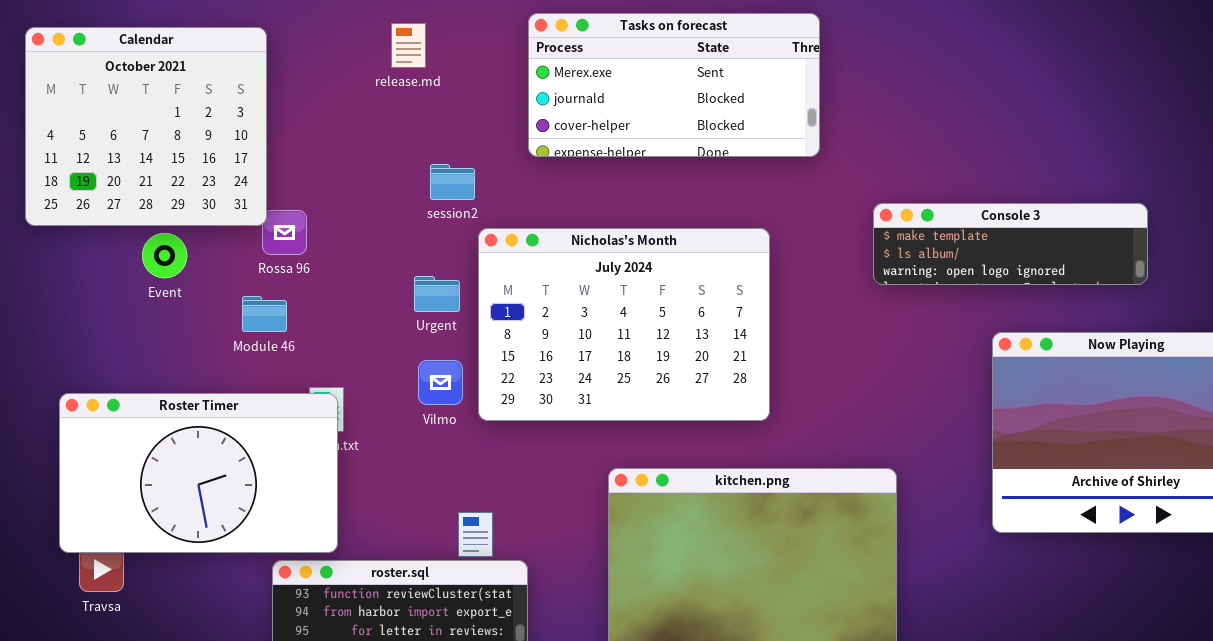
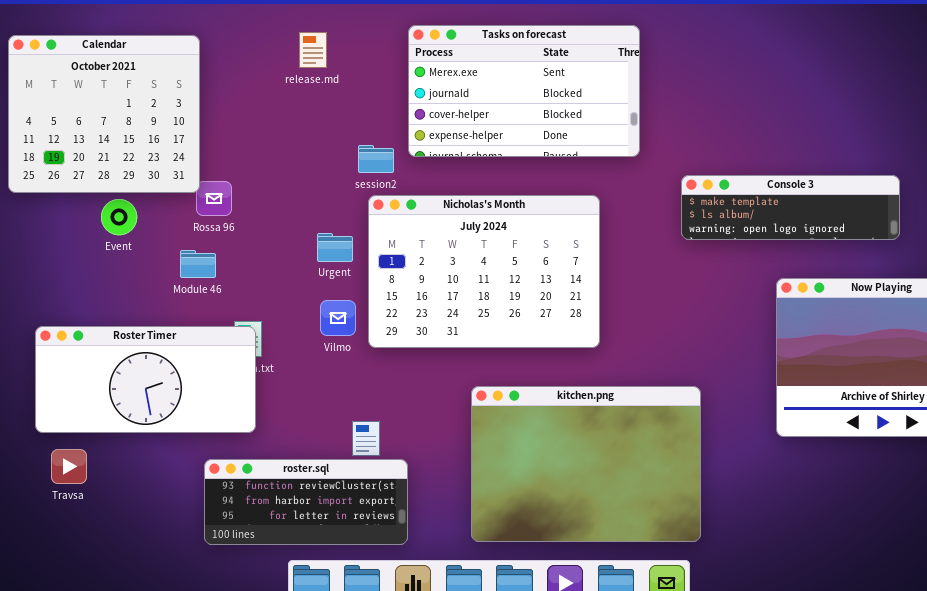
Tasks on forecast: [528,13,820,157] -> [408,25,640,157], resized
session2: [430,164,475,200] -> [358,145,394,173], moved
Roster Timer: [59,393,338,553] -> [35,326,256,433], resized

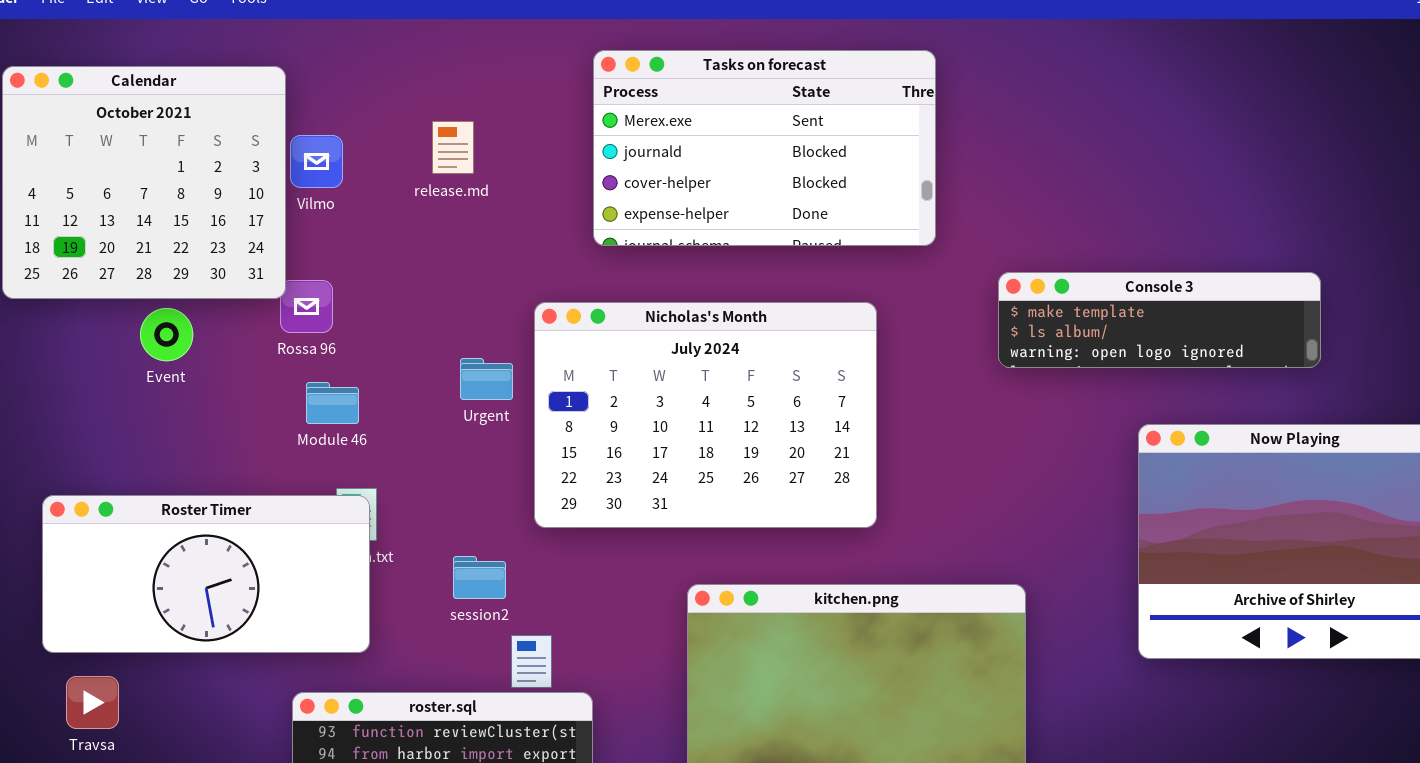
release.md: [299,32,327,68] -> [432,121,474,174], moved
session2: [358,145,394,173] -> [453,556,506,599], moved
Module 46: [180,250,216,278] -> [306,382,359,424], moved
Vilmo: [320,300,356,336] -> [290,135,343,188], moved

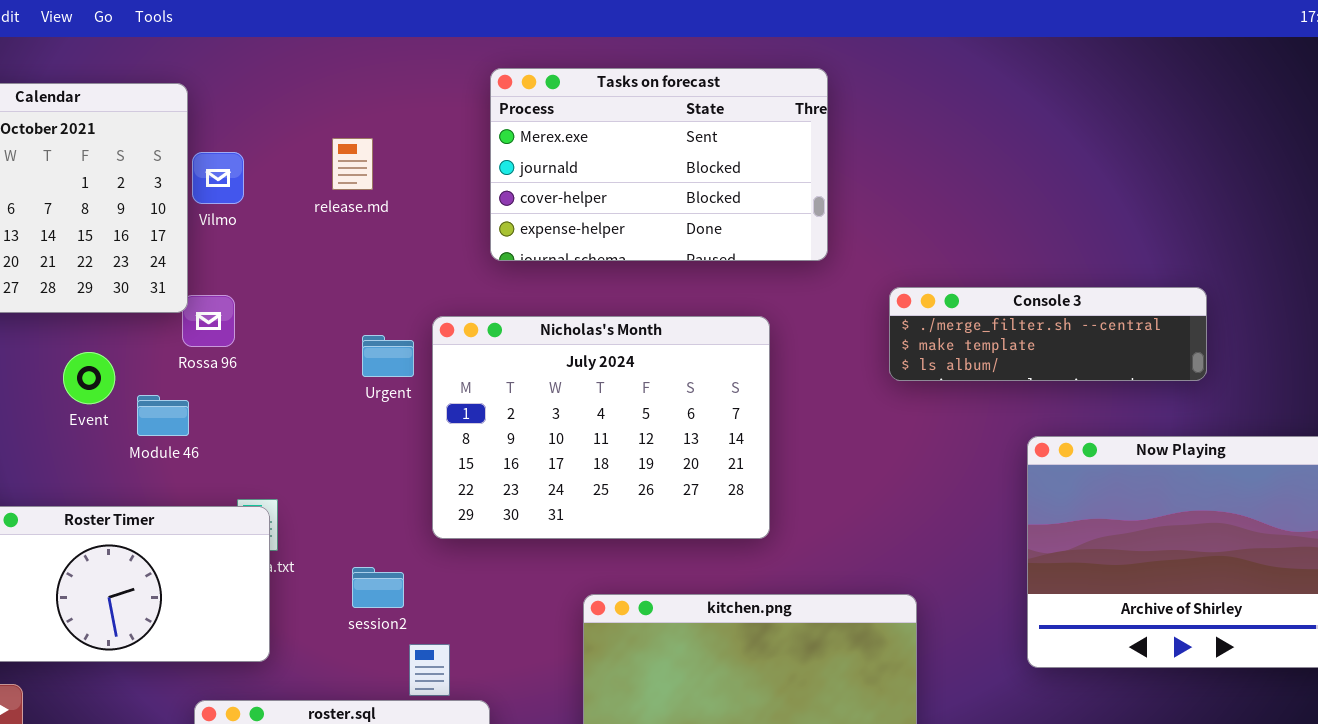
Console 3: [998,272,1321,368] -> [889,287,1207,381], scrolled up 1 row
Event: [140,308,193,361] -> [63,352,115,404], moved
Urgent: [460,358,513,400] -> [362,335,414,377], moved
Module 46: [306,382,359,424] -> [137,395,189,436], moved

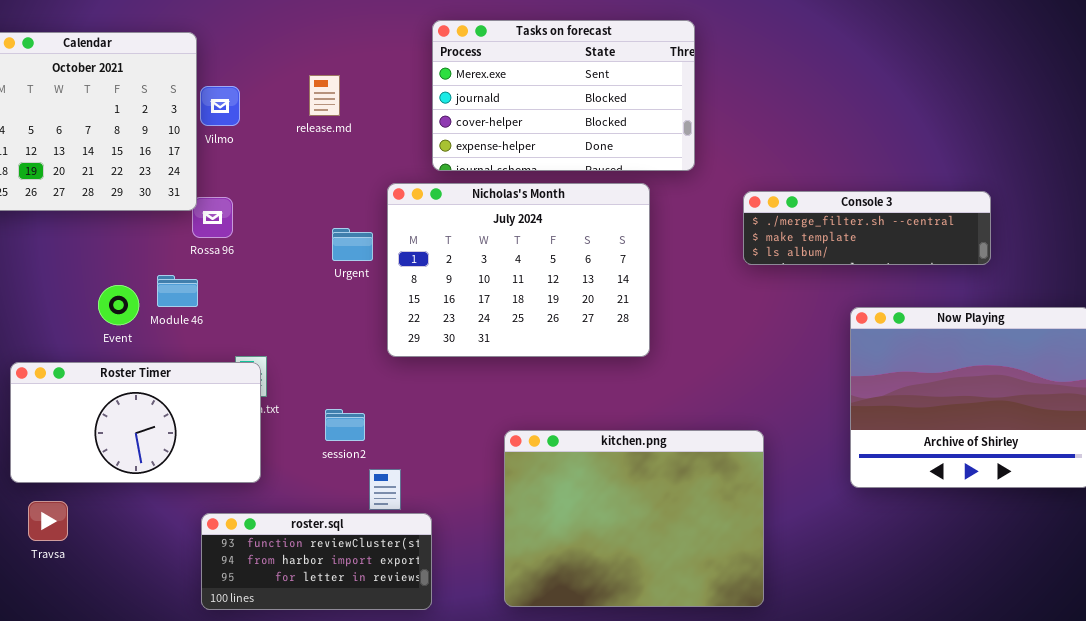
Nicholas's Month: [432,316,770,539] -> [387,183,650,357], moved
Event: [63,352,115,404] -> [98,285,139,325], moved

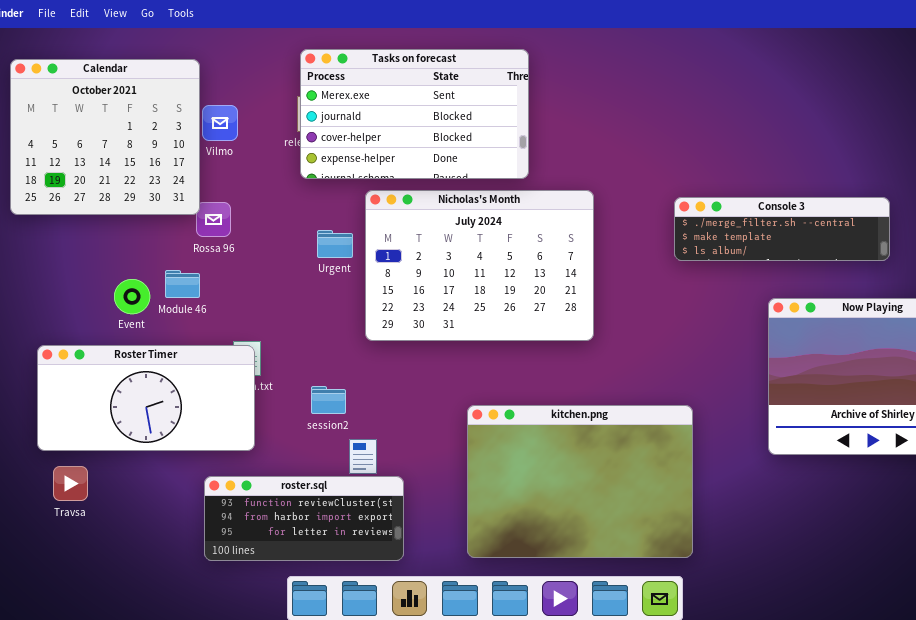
Tasks on forecast: [432,20,695,171] -> [300,49,529,179], moved

